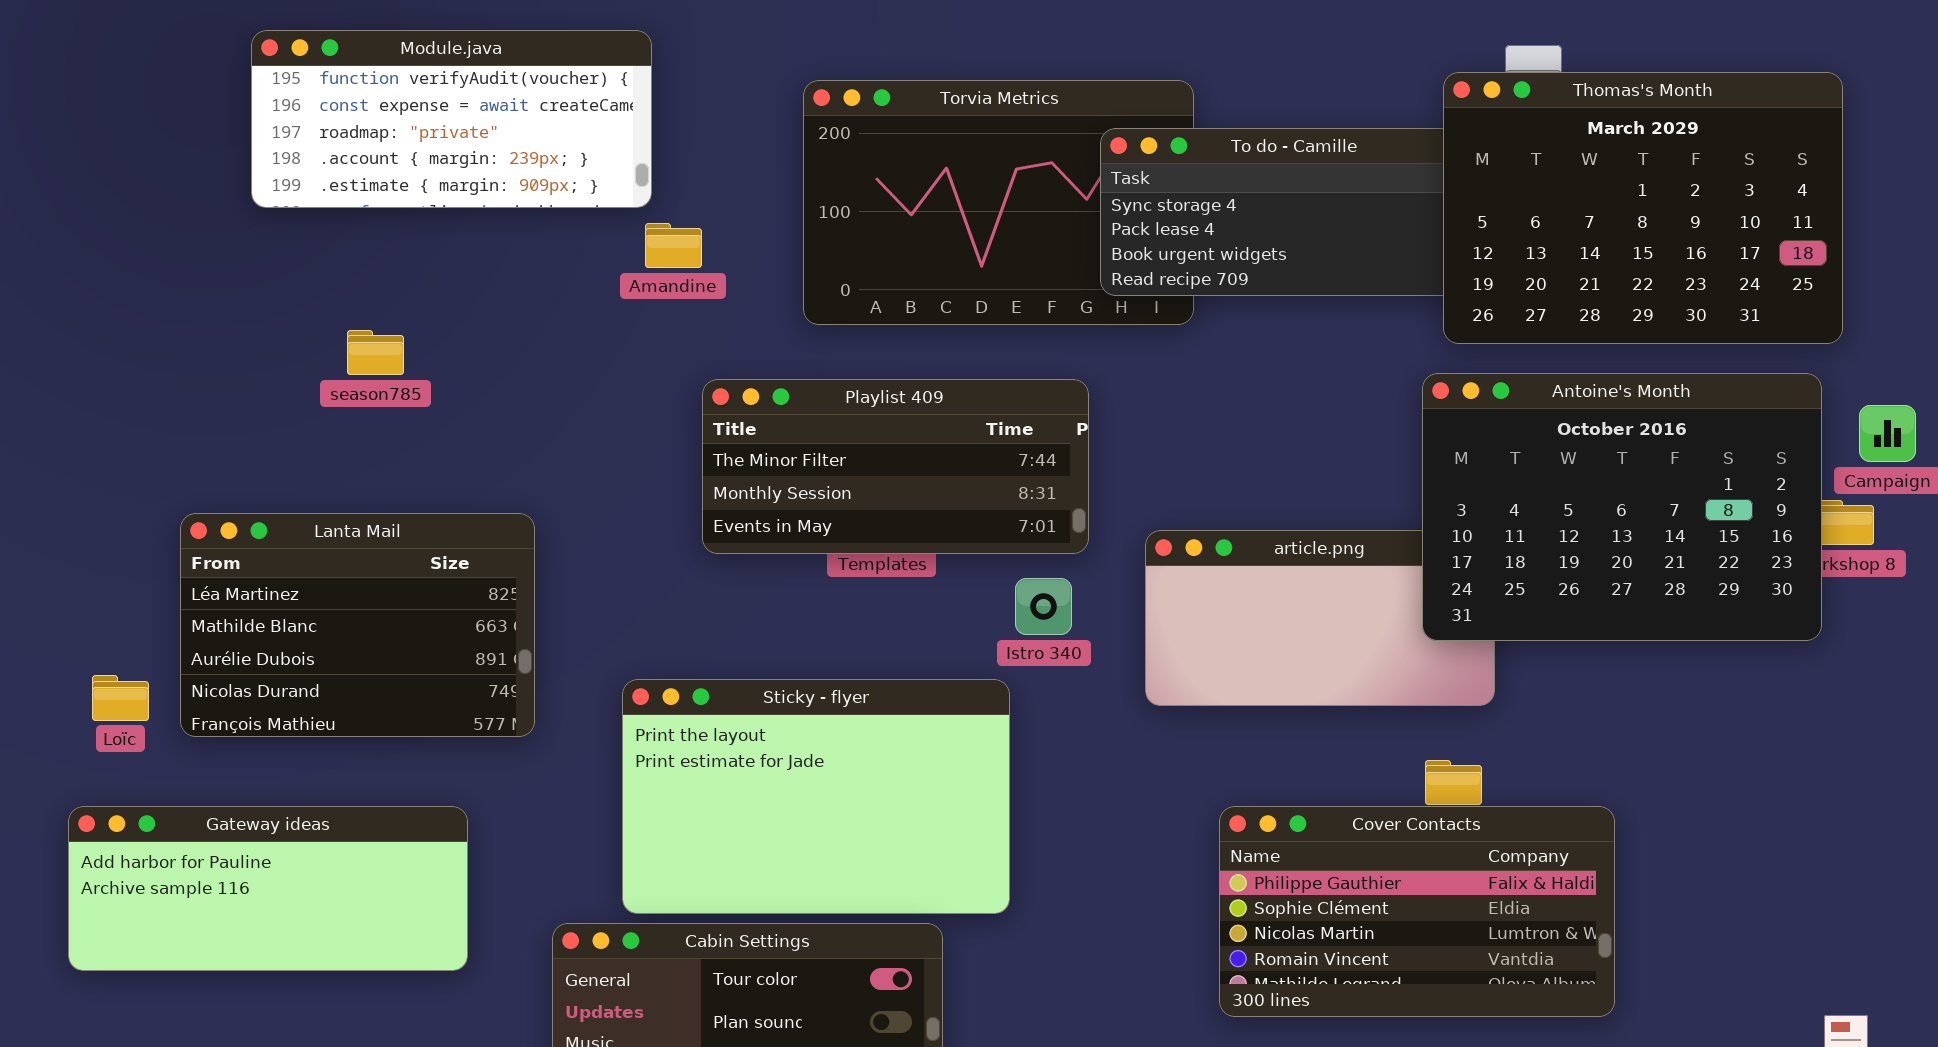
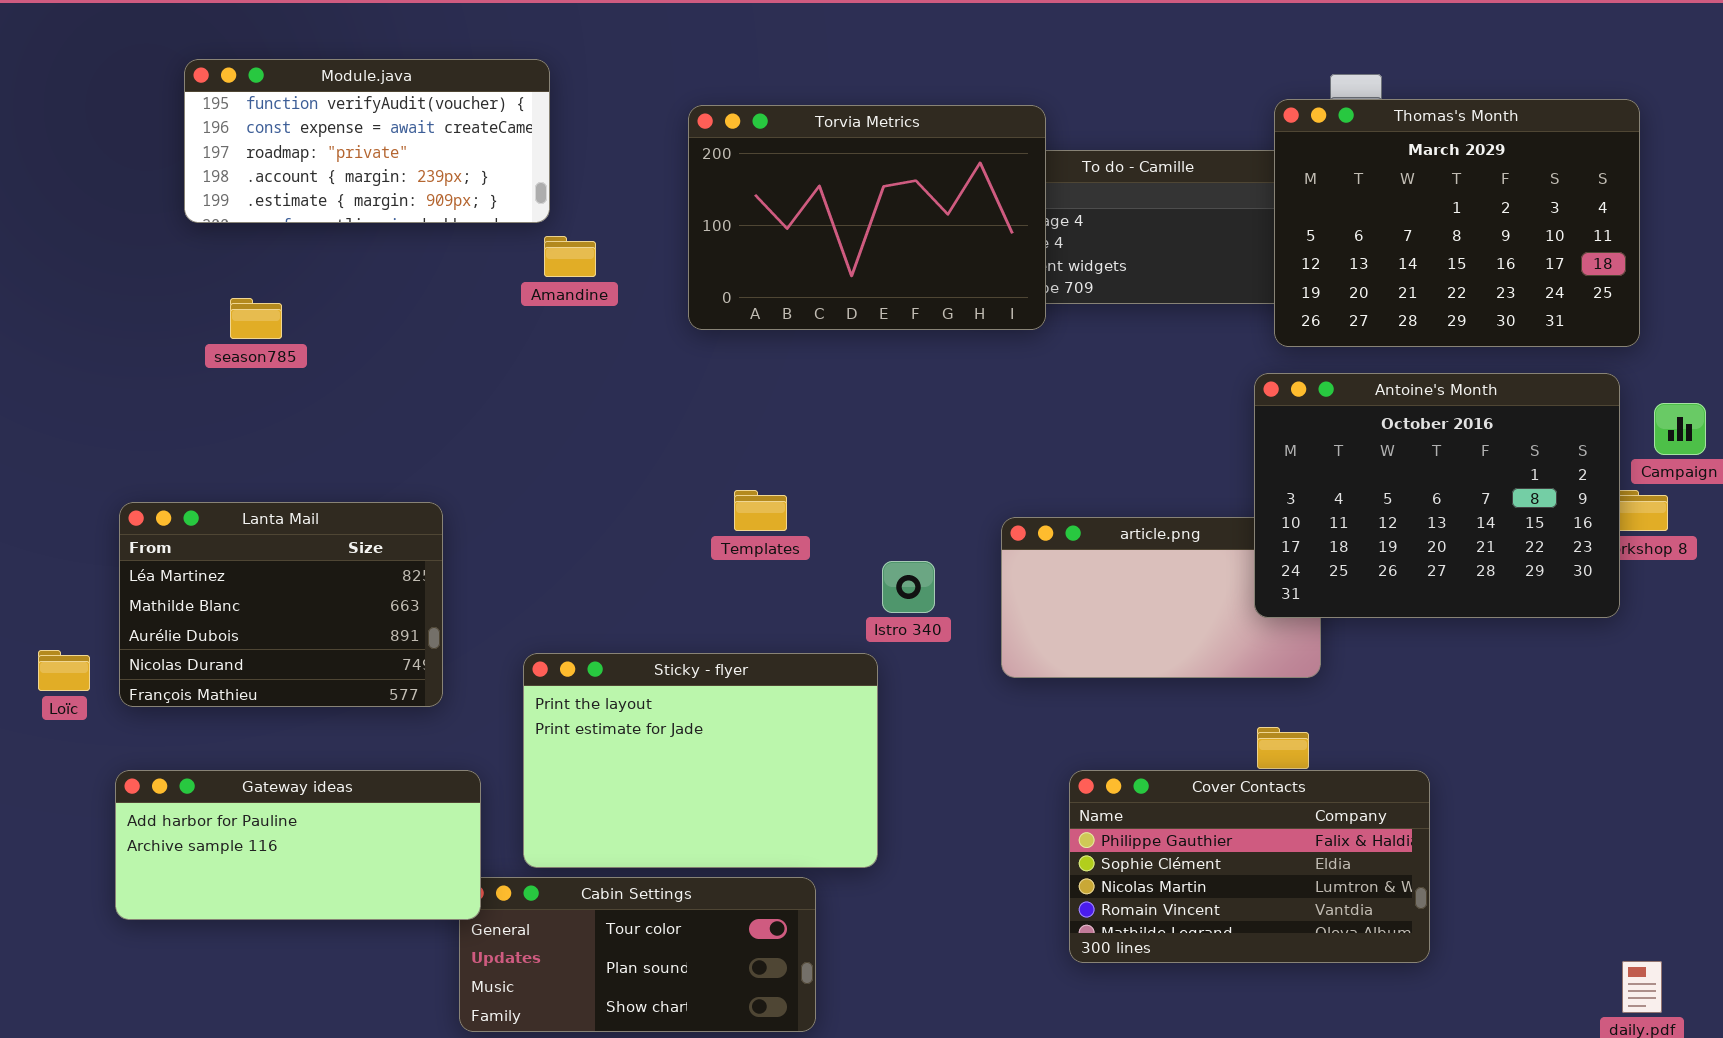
Torvia Metrics: [803,80,1194,325] -> [688,105,1046,330], raised
season785: [347,330,404,375] -> [230,298,282,339], moved
Playlist 409: [702,379,1089,554] -> none, closed
Gateway ideas: [68,806,468,971] -> [115,770,481,920], moved

